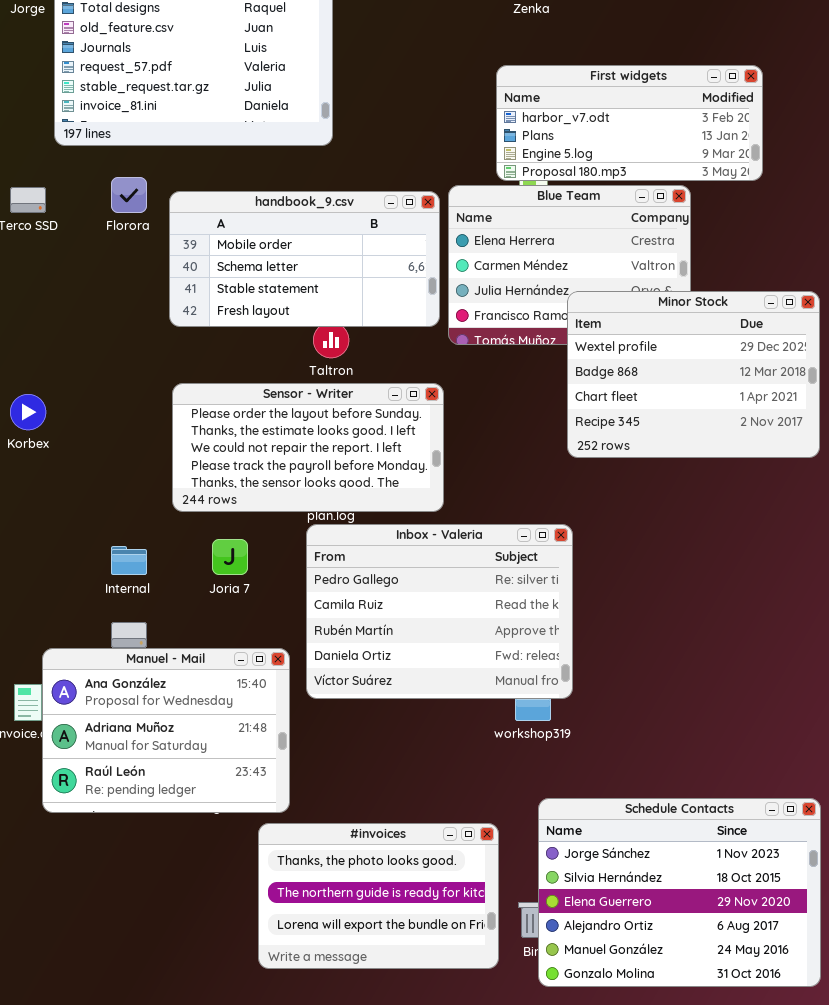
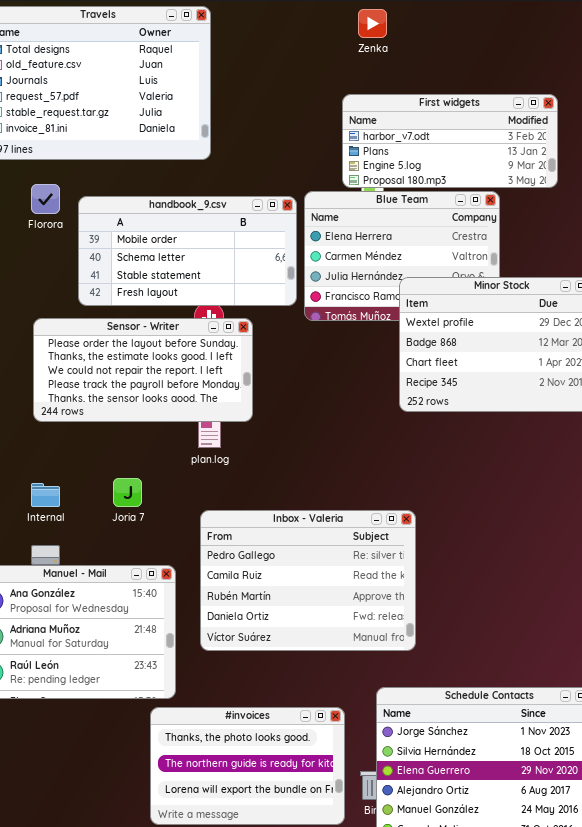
Sensor - Writer: [172,383,444,512] -> [33,318,253,422], moved
Inbox - Valeria: [306,524,573,699] -> [200,510,416,651], moved

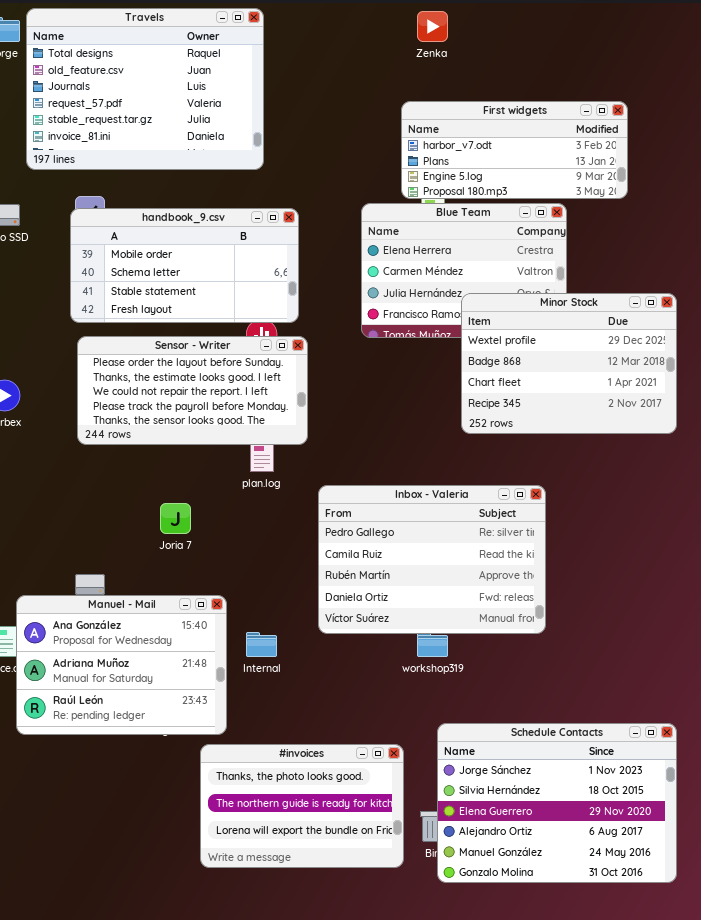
handbook_9.csv: [78,196,297,306] -> [70,208,299,323], moved
Internal: [31,483,60,507] -> [246,632,277,657], moved
Inbox - Valeria: [200,510,416,651] -> [318,485,546,634], moved

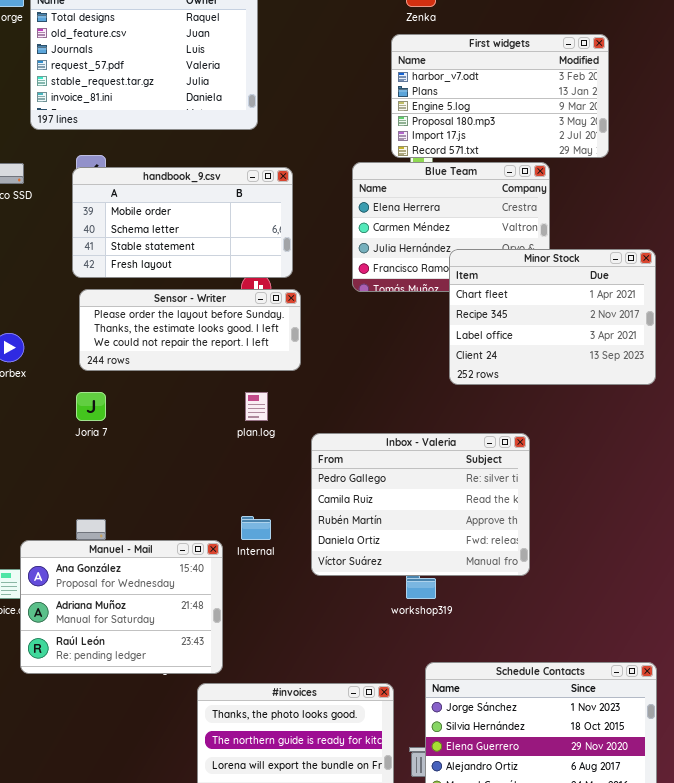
First widgets: [401,101,628,199] -> [391,34,609,158], resized
Minor Stock: [461,293,677,434] -> [449,249,656,385], scrolled down 2 rows
Sensor - Writer: [77,336,308,445] -> [79,289,301,371], resized
Joria 7: [160,503,191,534] -> [76,392,106,421], moved
Internal: [246,632,277,657] -> [241,516,271,540], moved

